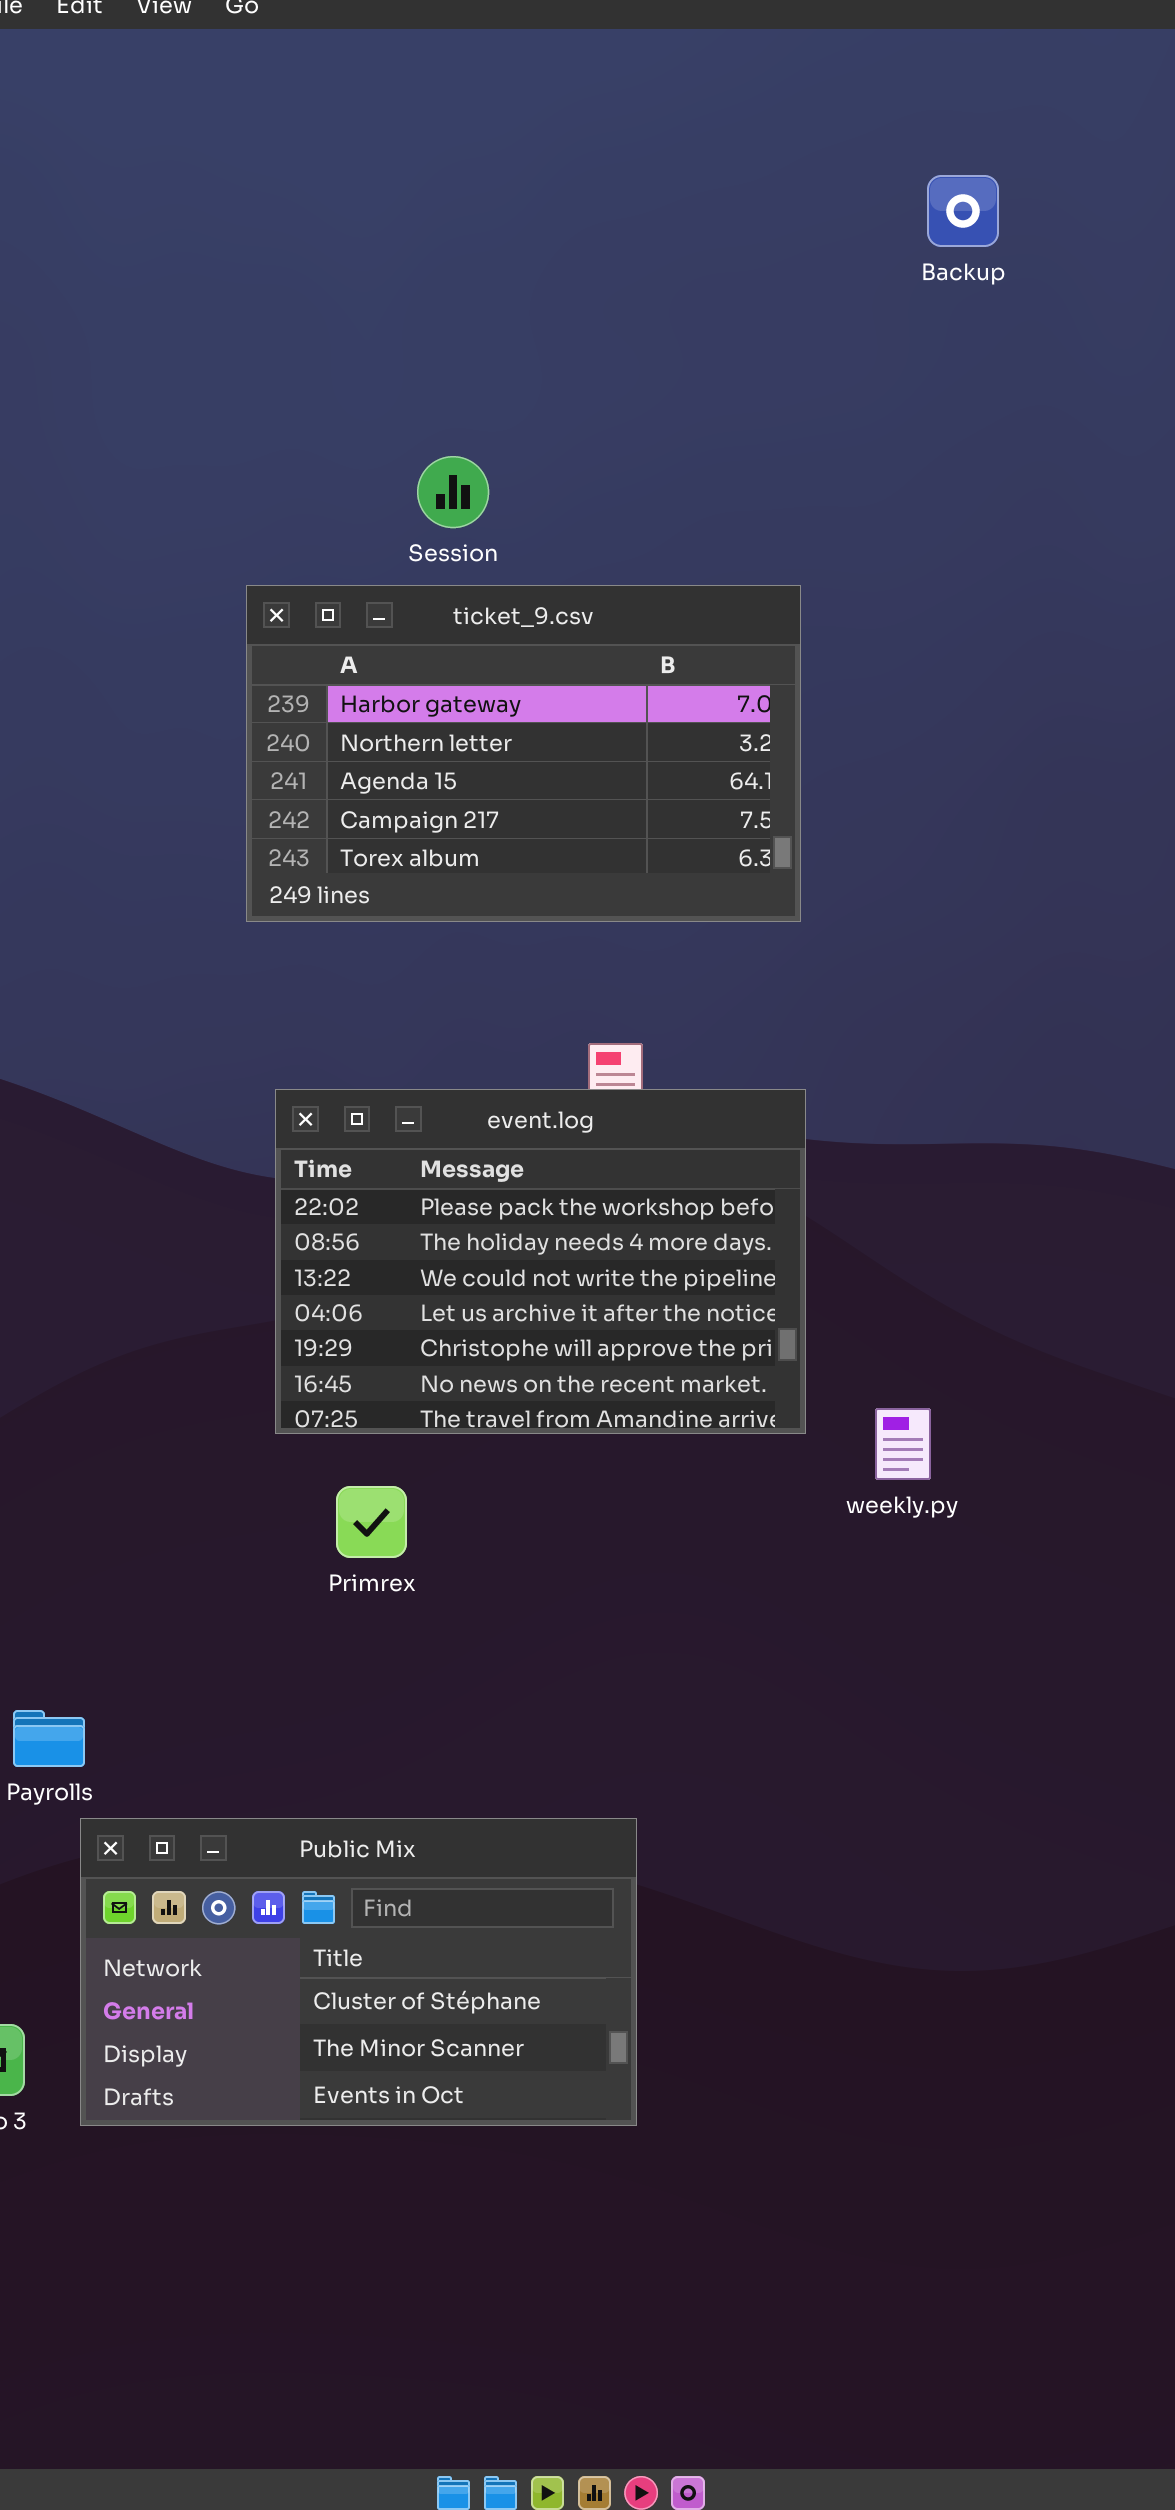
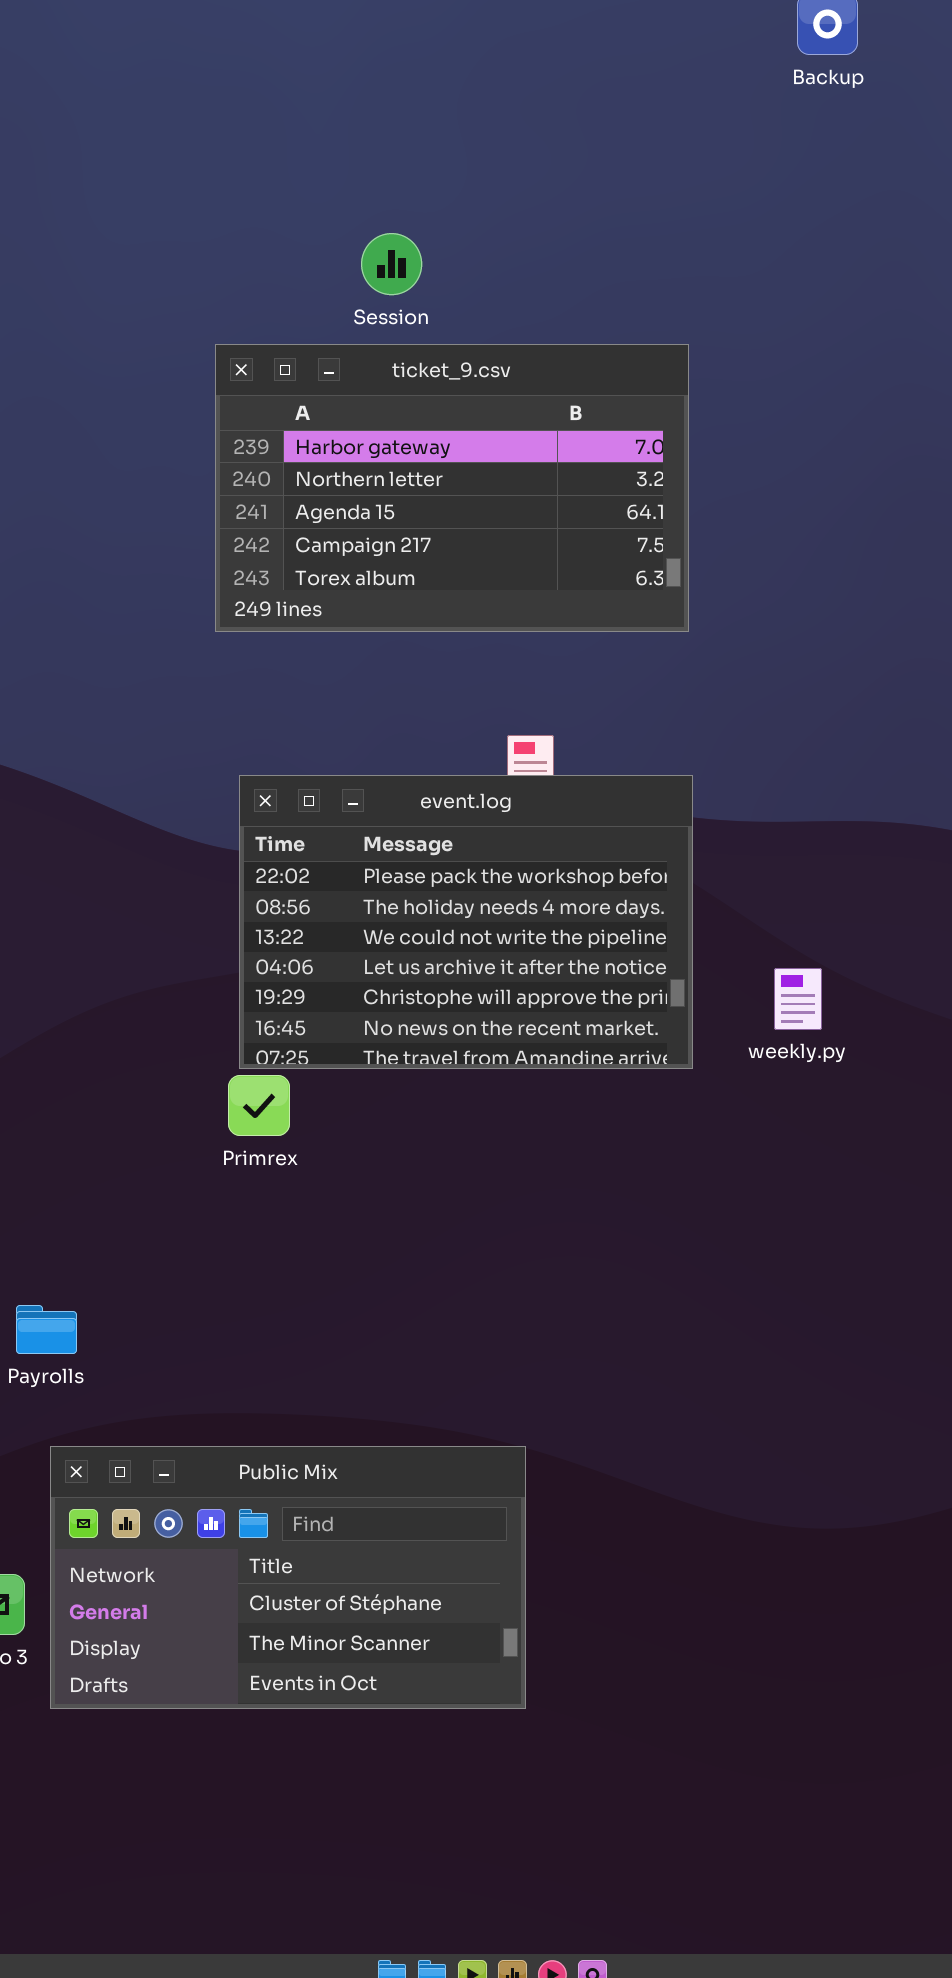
weekly.py: [875,1408,931,1480] -> [774,968,822,1030], moved
Primrex: [336,1486,407,1558] -> [228,1075,290,1136], moved
Public Mix: [80,1818,637,2126] -> [50,1446,526,1709], moved

